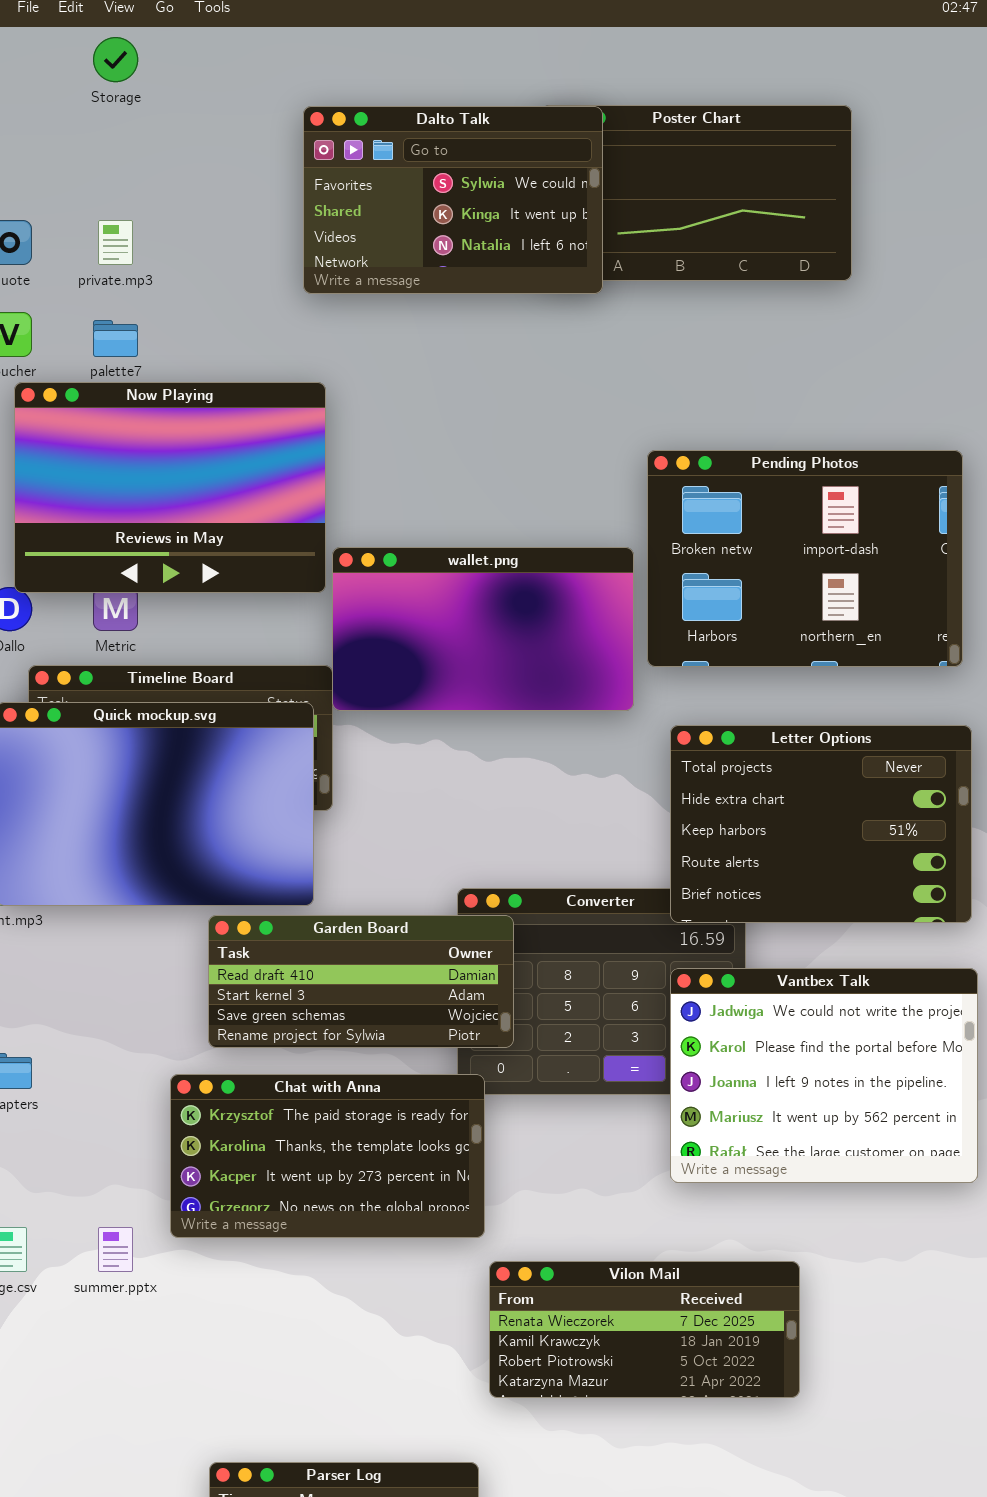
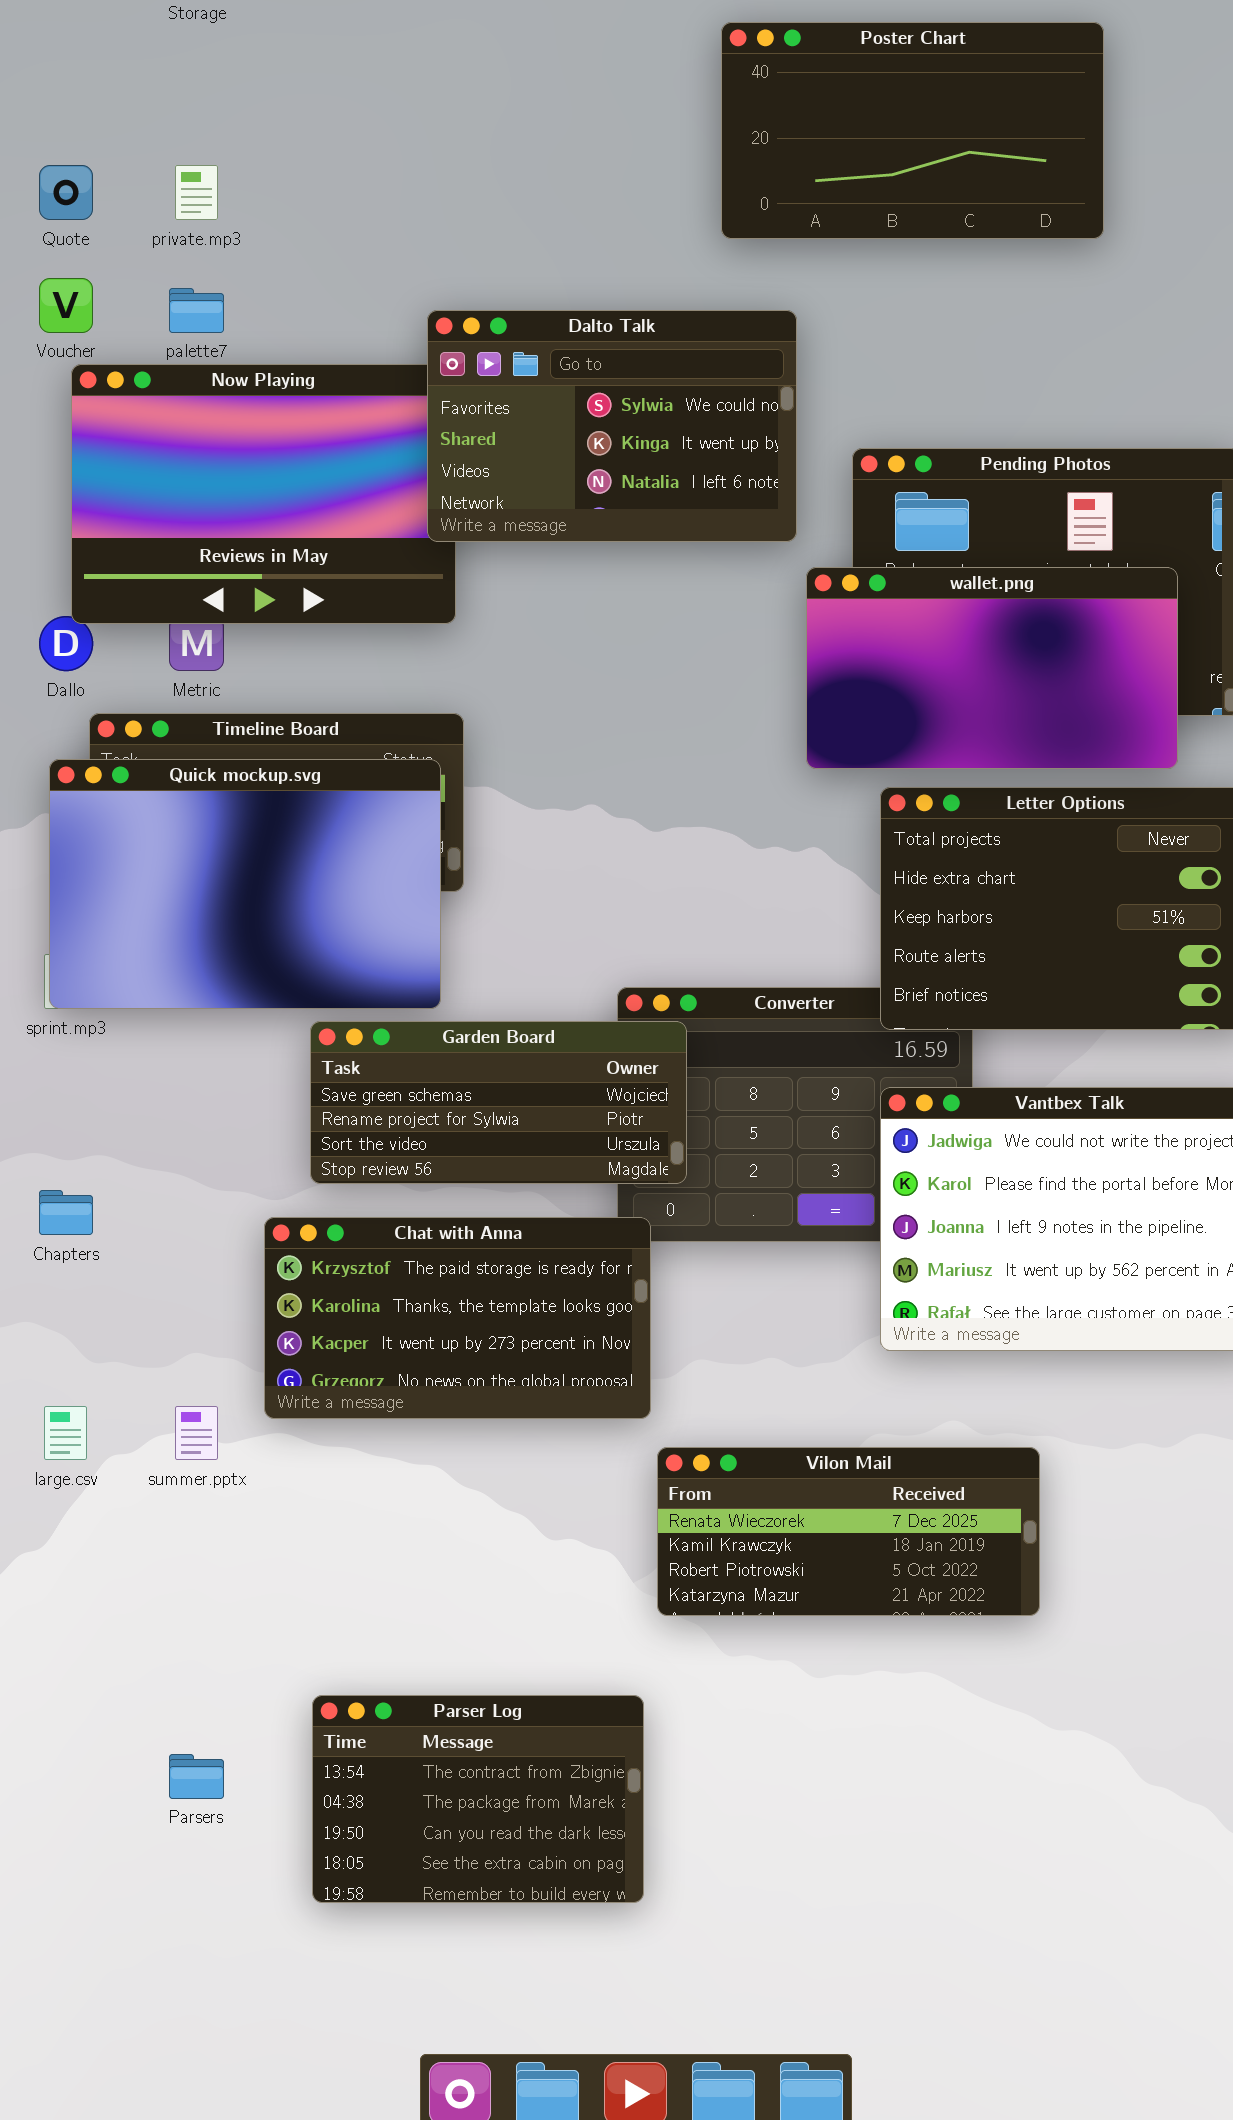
Dalto Talk: [303,106,603,294] -> [427,310,797,542], moved
wallet.png: [332,547,634,711] -> [806,567,1178,769], moved
Garden Board: [208,915,514,1048] -> [310,1021,687,1184], scrolled down 2 rows

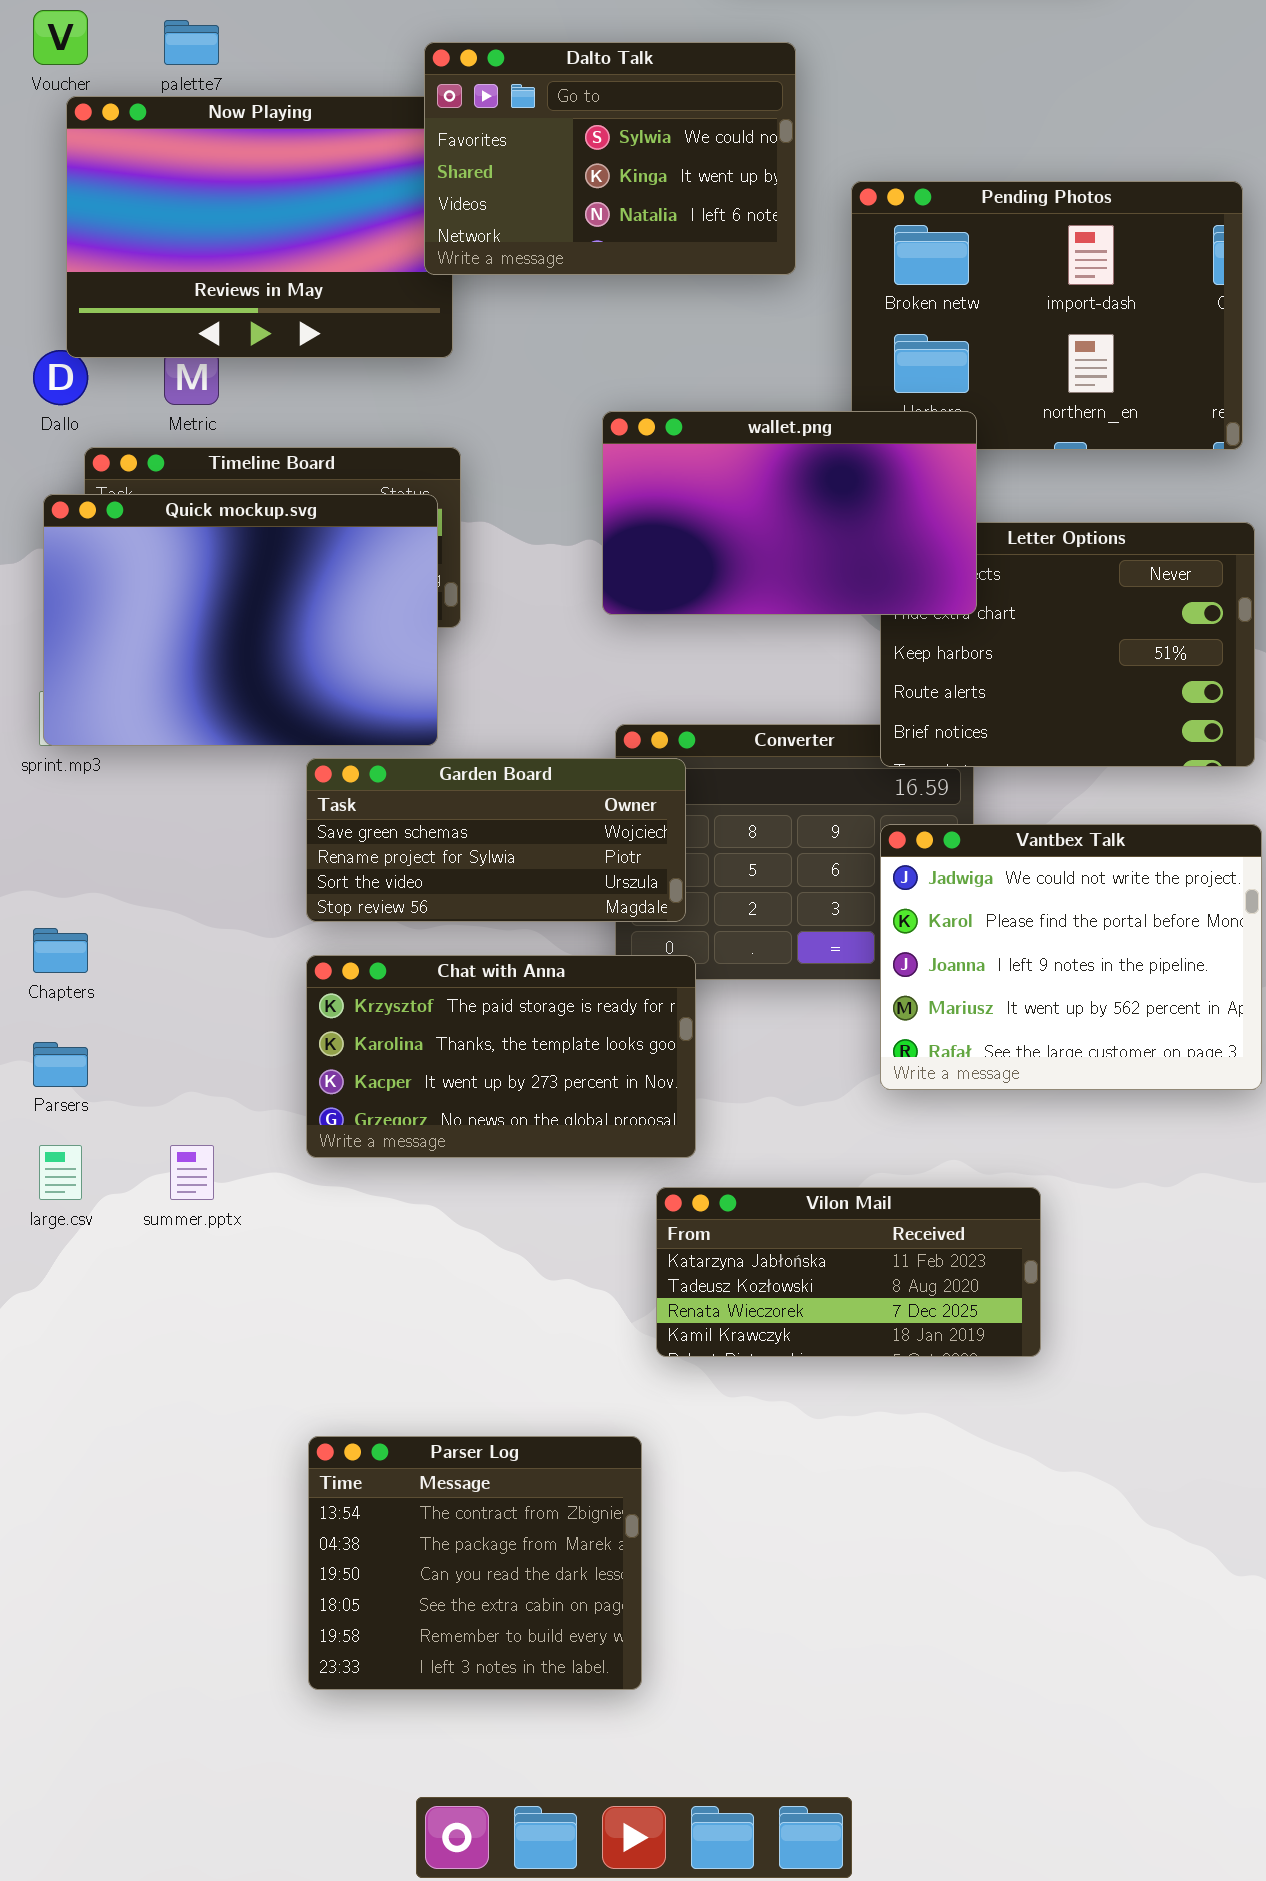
wallet.png: [806,567,1178,769] -> [602,411,977,615], moved
Chat with Anna: [264,1217,651,1419] -> [306,955,696,1158], moved
Vilon Mail: [657,1447,1040,1616] -> [656,1187,1041,1357], scrolled up 2 rows
Parser Log: [312,1695,644,1903] -> [308,1436,642,1690], resized
Parsers: [169,1754,224,1799] -> [33,1042,88,1087], moved

